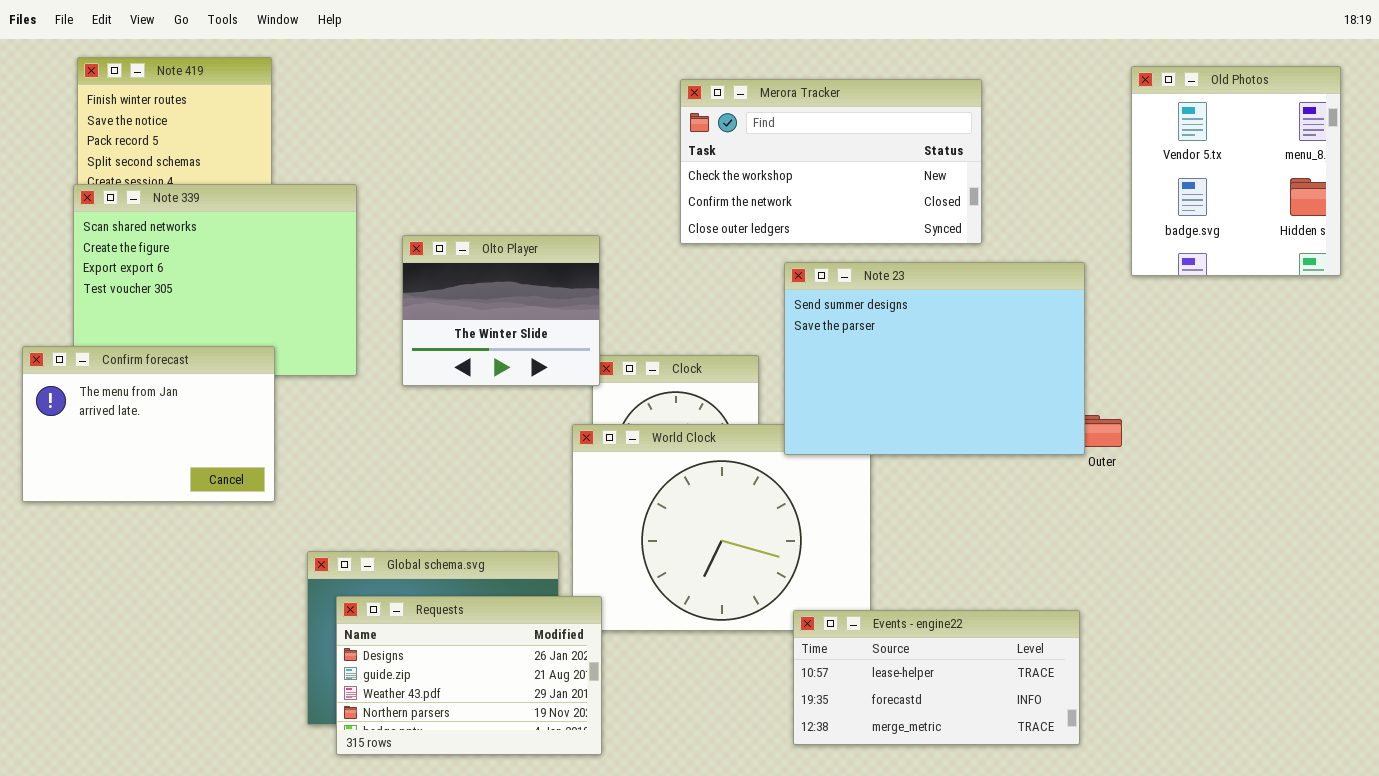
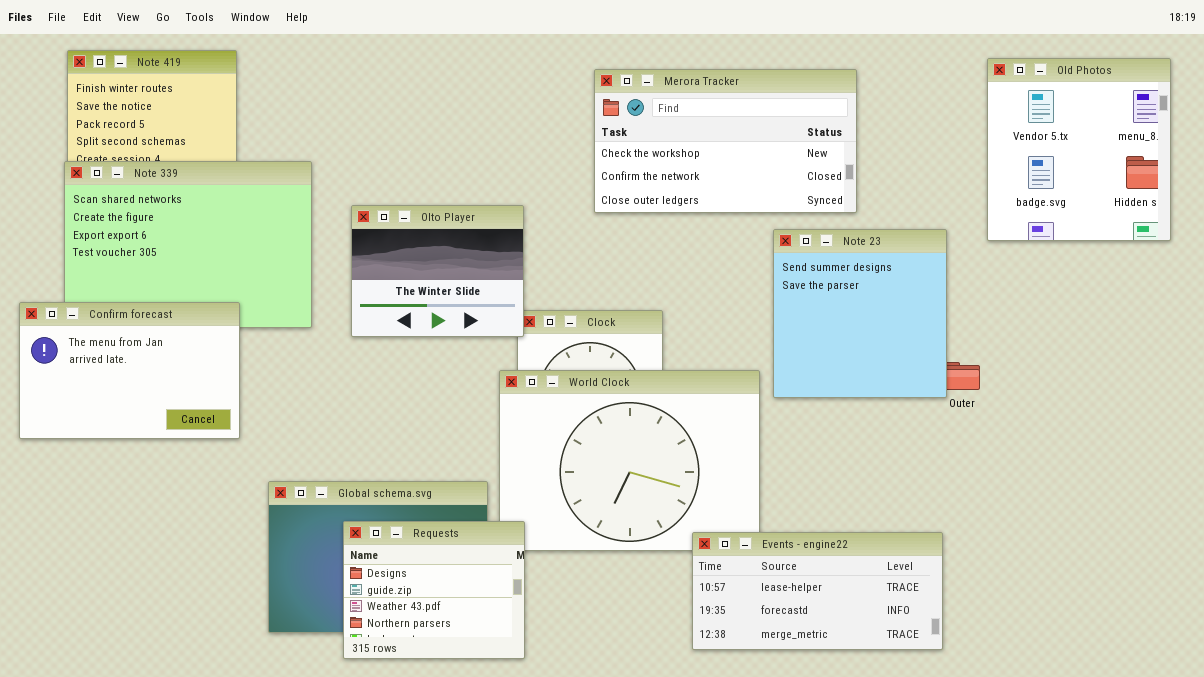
Note 23: [784,262,1085,455] -> [773,229,947,398], resized
Requests: [336,596,602,755] -> [343,521,525,659], resized

